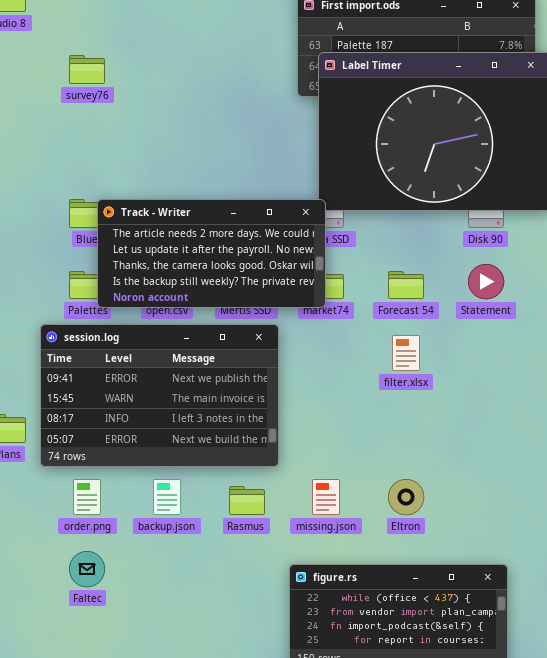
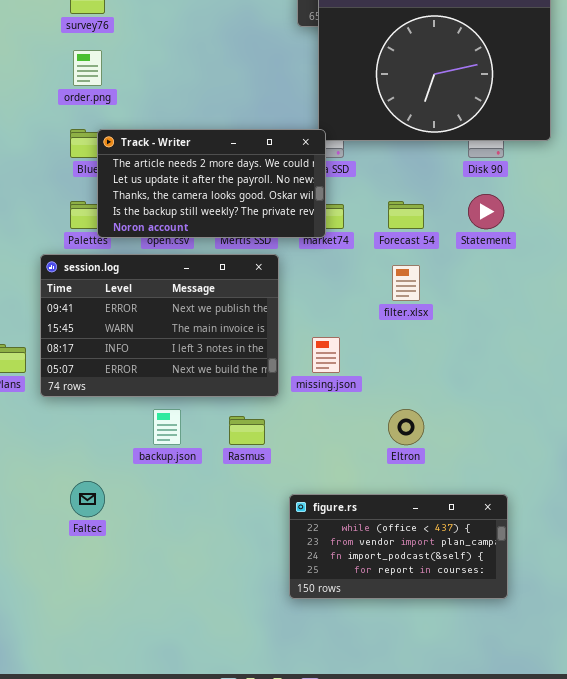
order.png: [73,479,101,515] -> [73,50,102,86], moved
missing.json: [312,479,340,515] -> [312,337,340,373], moved

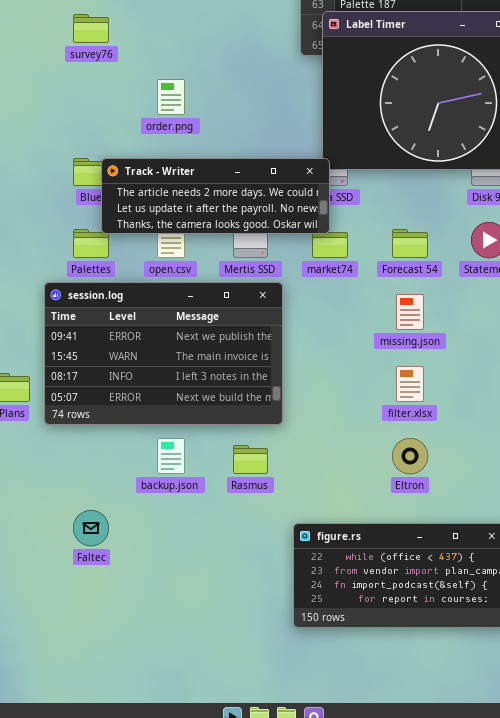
order.png: [73,50,102,86] -> [157,79,185,115], moved
Track - Writer: [97,129,326,238] -> [101,158,330,234], resized
filter.xlsx: [392,265,420,301] -> [396,366,424,402], moved
missing.json: [312,337,340,373] -> [396,294,424,330], moved

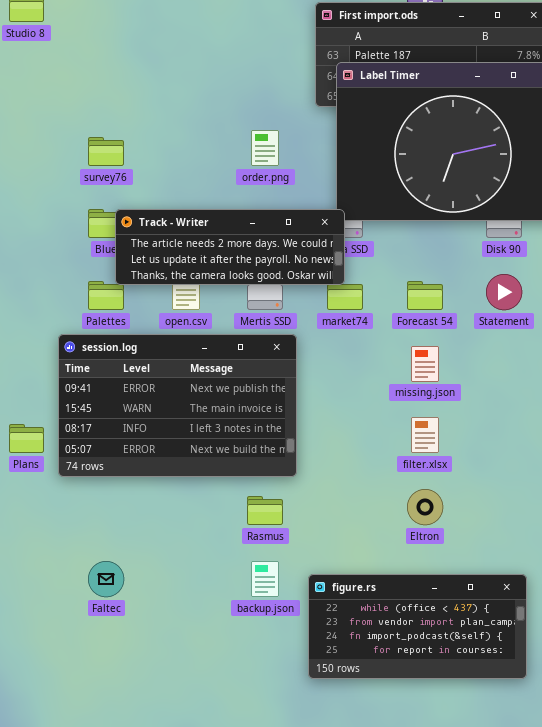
survey76: [73,14,109,43] -> [88,137,124,166], moved
order.png: [157,79,185,115] -> [251,130,279,166], moved
backup.json: [157,438,185,474] -> [251,561,279,597], moved

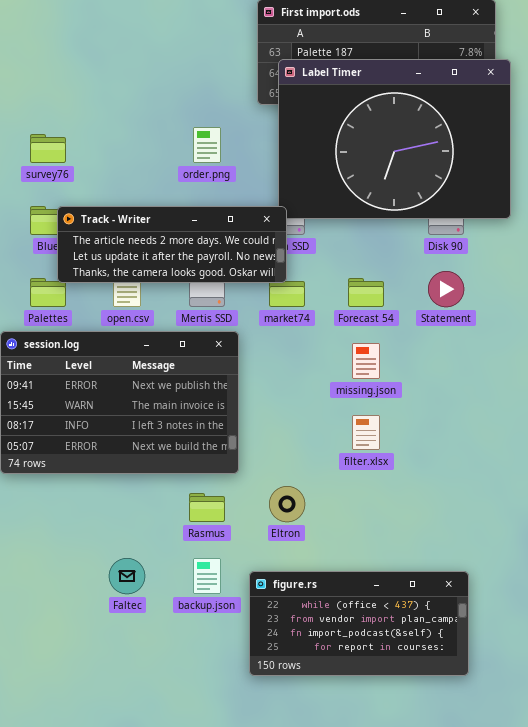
Eltron: [407,489,443,525] -> [269,486,305,522], moved
Faltec: [88,561,124,597] -> [109,558,145,594], moved

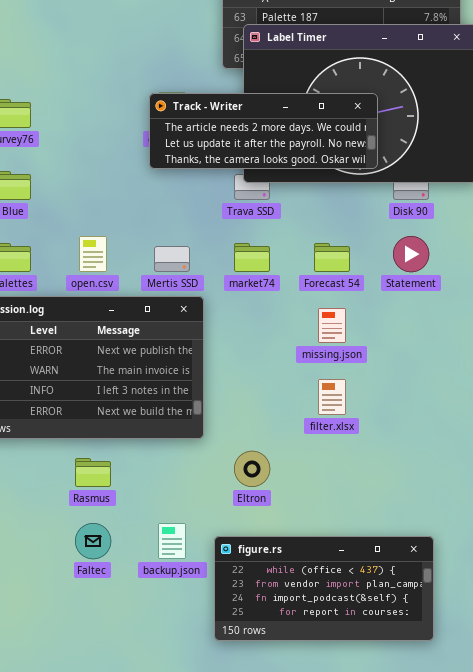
Track - Writer: [57,206,287,283] -> [149,93,378,169], moved
Rasmus: [189,493,225,522] -> [75,458,111,487], moved

